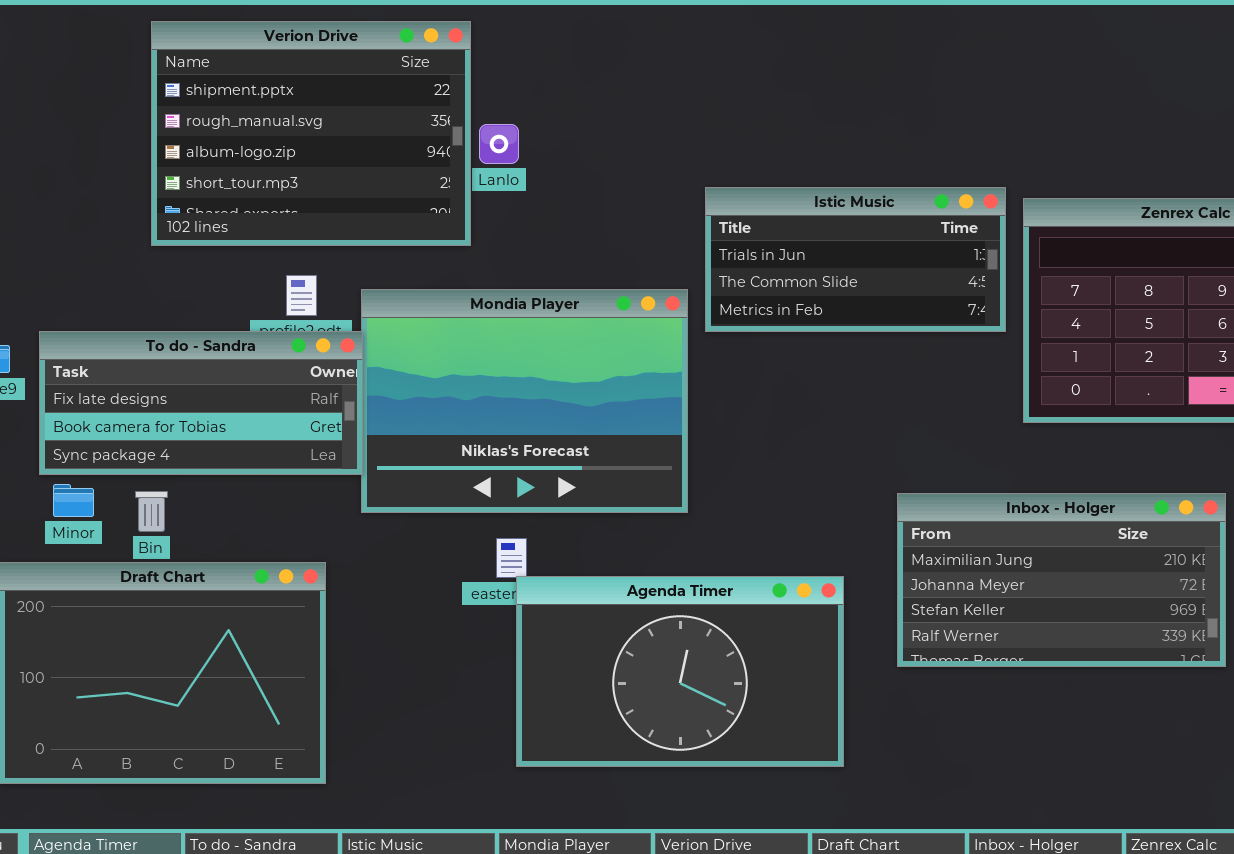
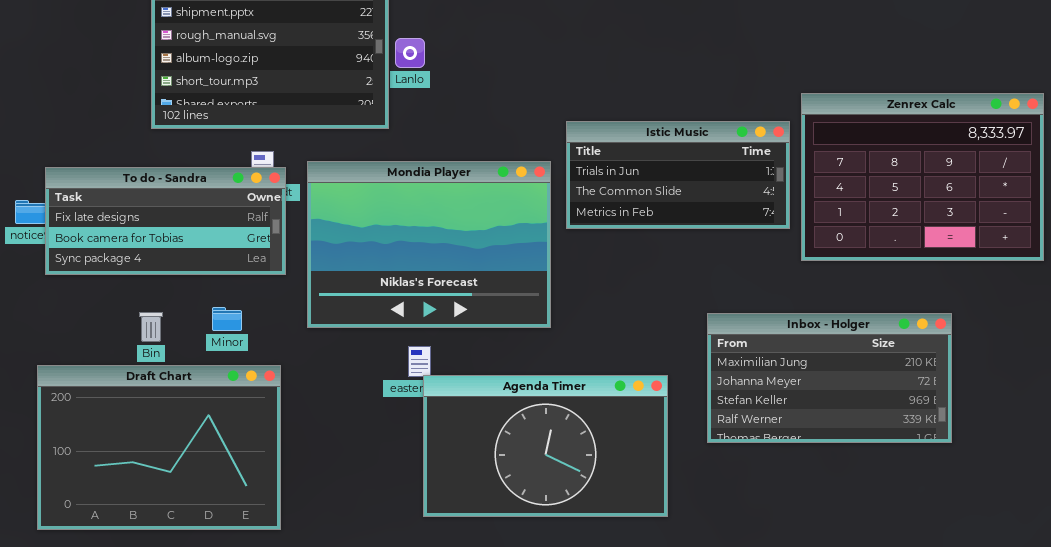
Istic Music: [705,187,1006,332] -> [566,121,790,229], moved
To do - Sandra: [39,331,363,475] -> [45,167,286,275], moved
Minor: [53,484,94,517] -> [212,307,242,331], moved

